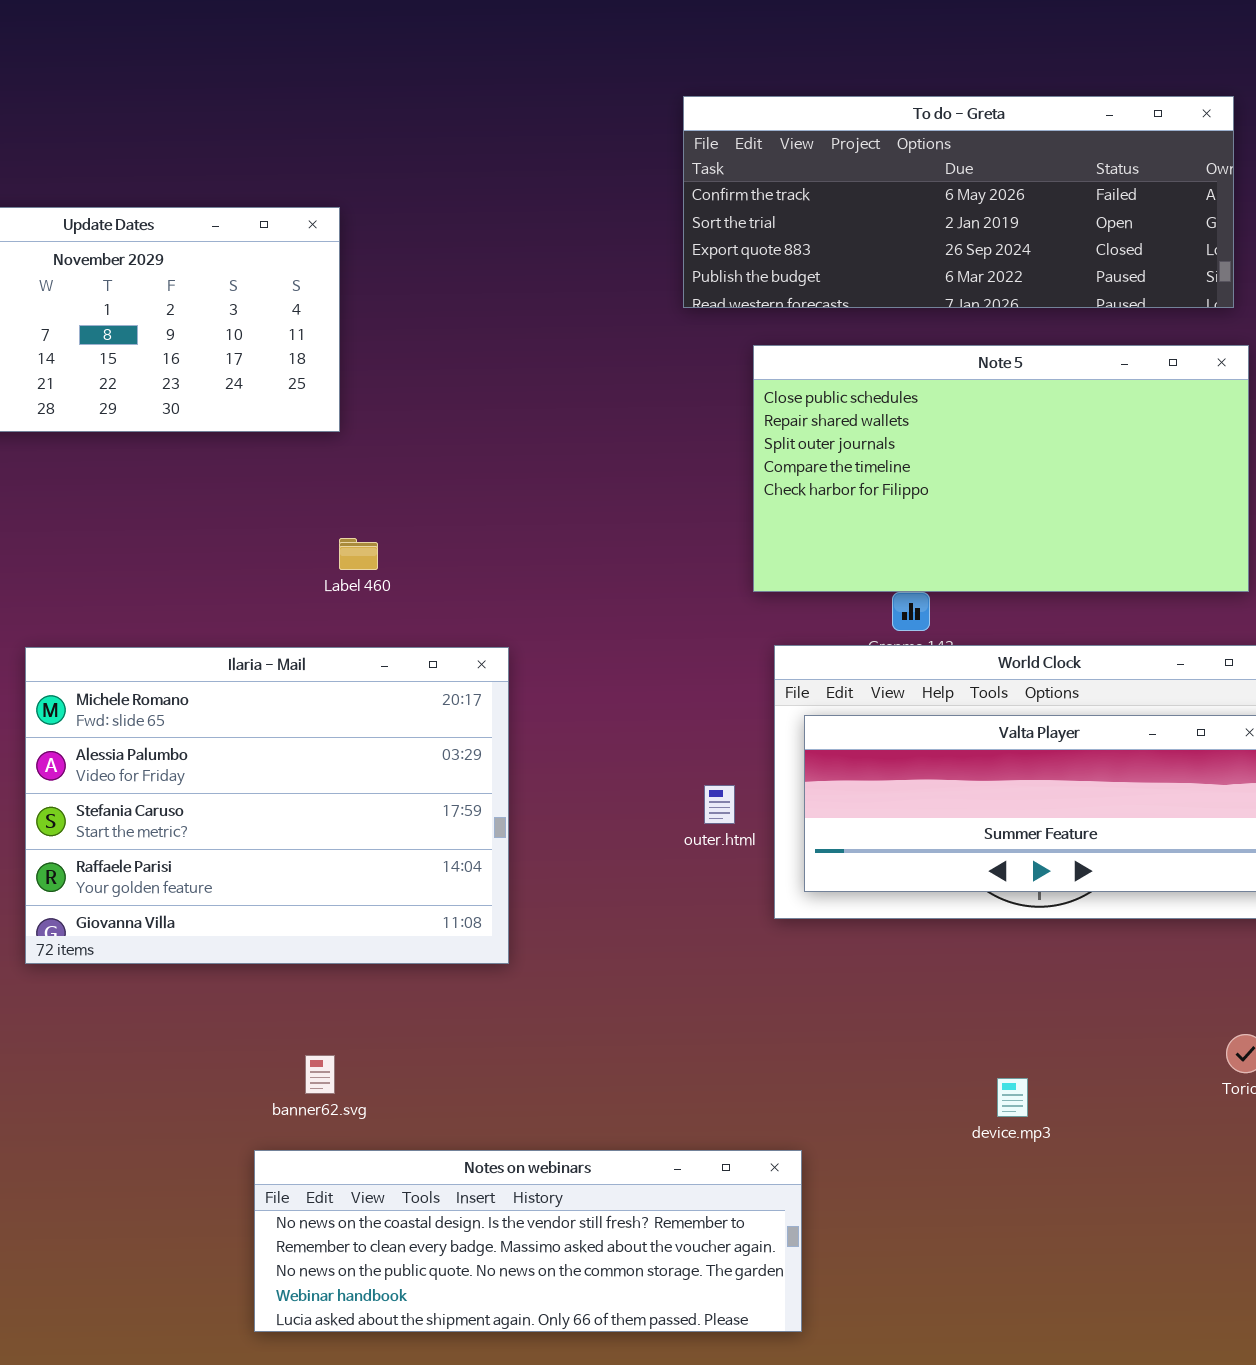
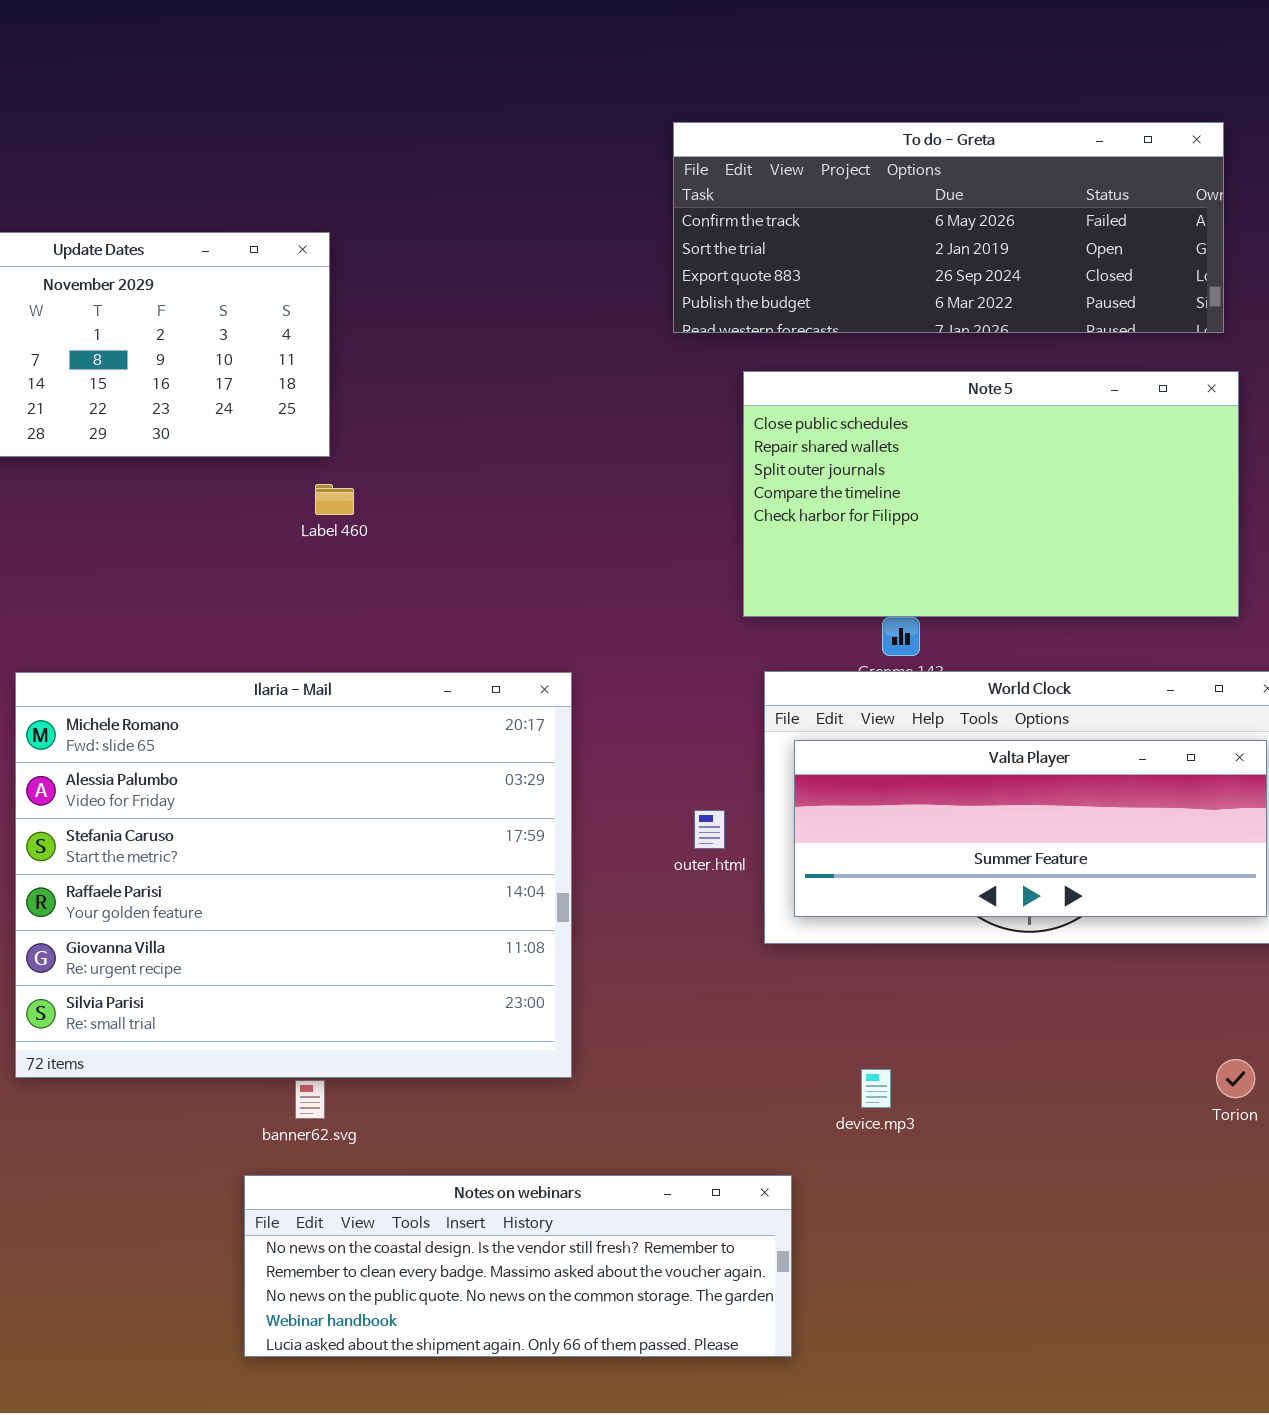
Label 460: [339,538,378,570] -> [315,484,354,515], moved
Ilaria - Mail: [25,647,509,964] -> [15,672,572,1078], resized
device.mp3: [997,1078,1028,1117] -> [861,1069,891,1108], moved

